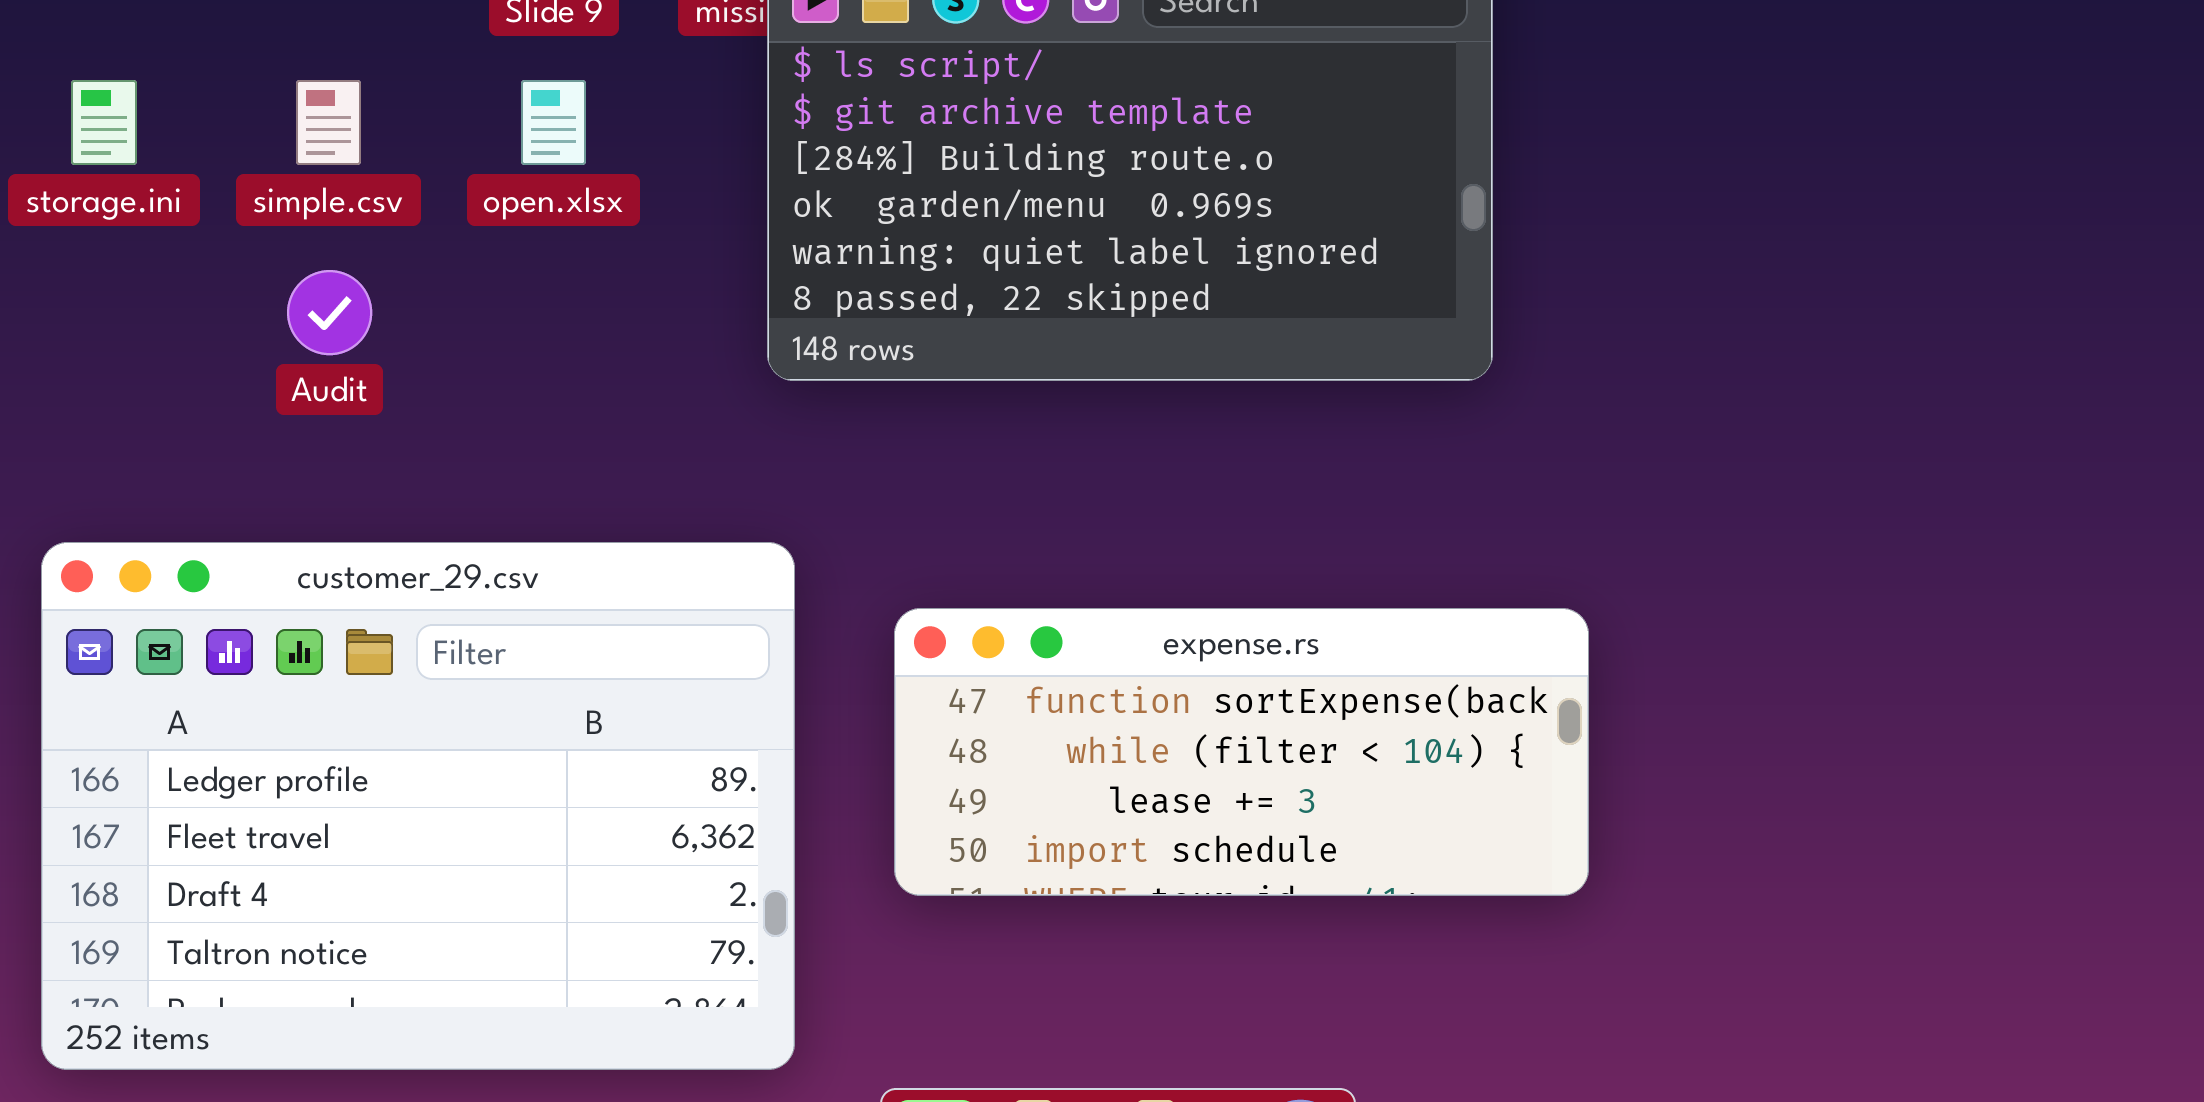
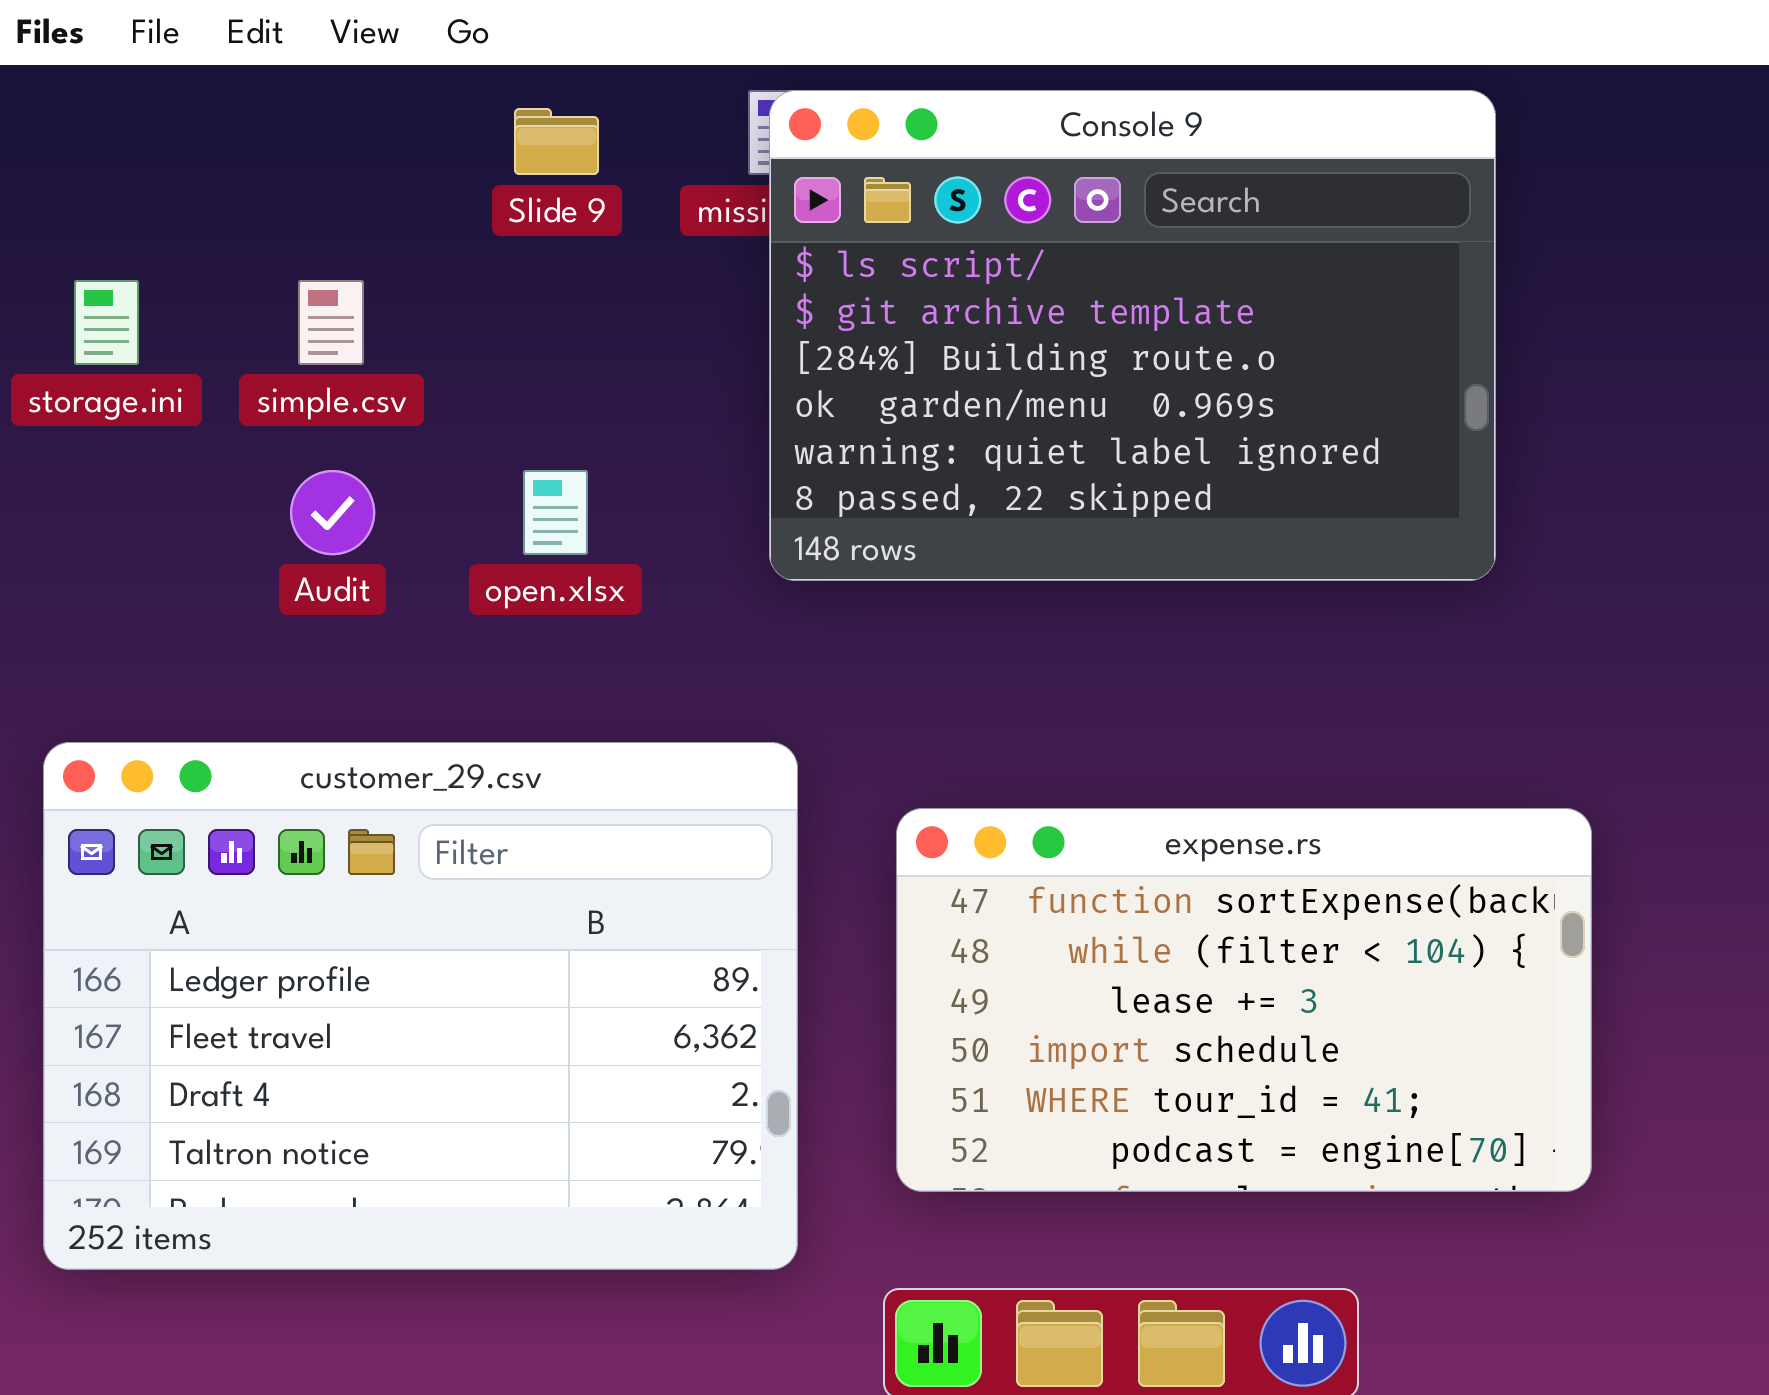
open.xlsx: [521,80,586,165] -> [523,470,588,555], moved
expense.rs: [894,608,1589,896] -> [896,808,1592,1192], resized

